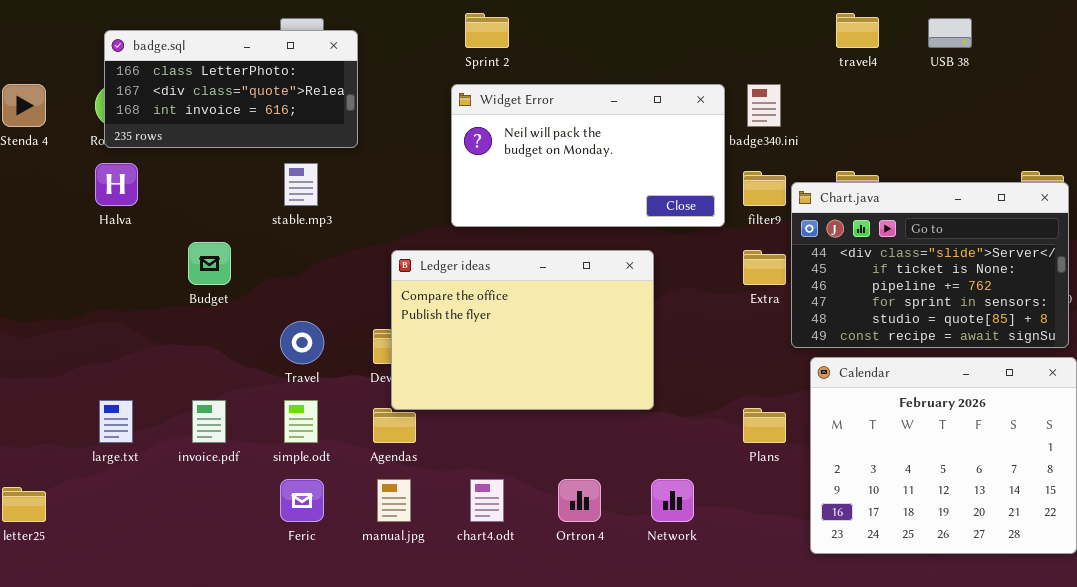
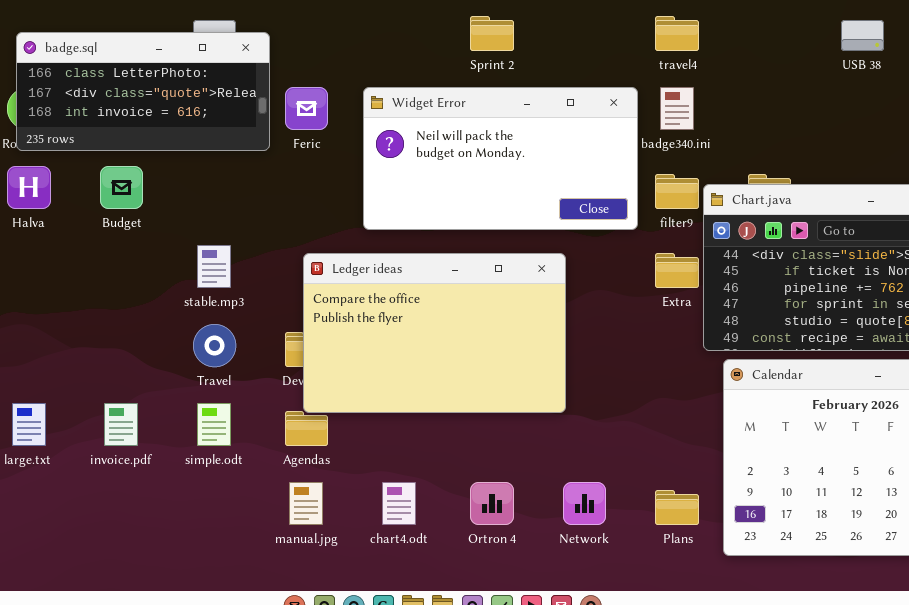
Sprint 2: [465,13,509,48] -> [470,16,514,51], moved
travel4: [836,13,879,48] -> [655,16,699,51], moved
stable.mp3: [284,163,318,206] -> [197,245,231,288], moved
Budget: [188,242,231,285] -> [100,166,143,209], moved
Plans: [743,408,786,443] -> [655,490,699,525], moved
Feric: [280,479,324,522] -> [285,87,328,130], moved

